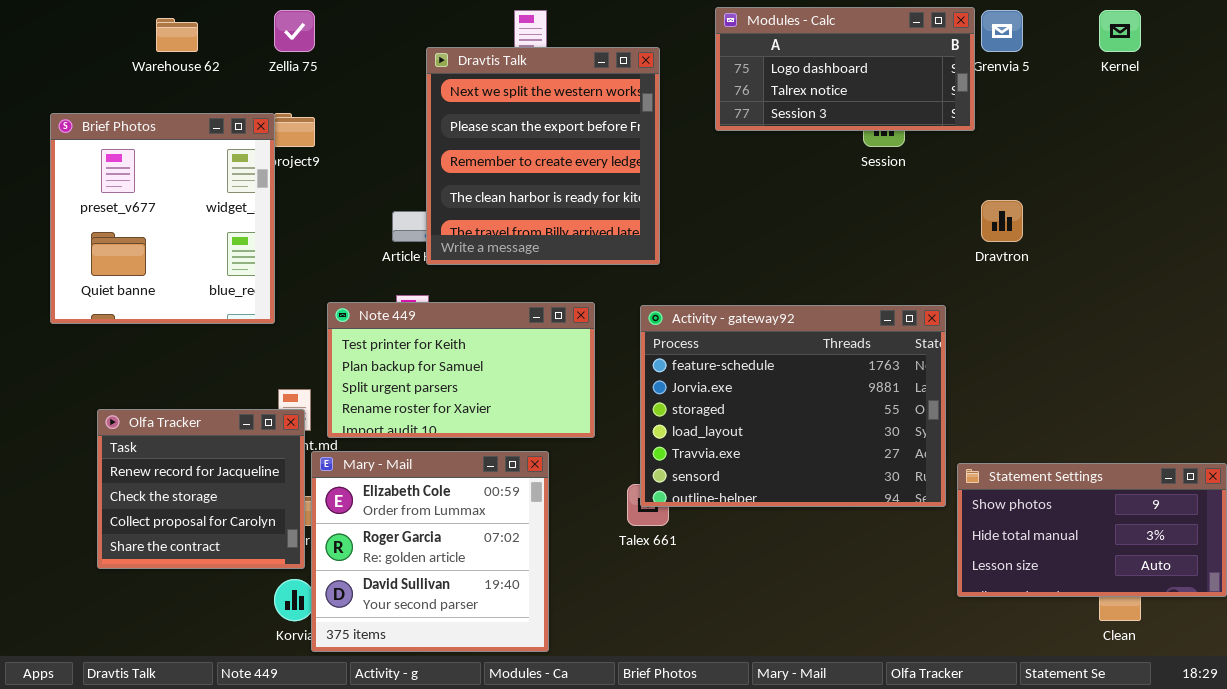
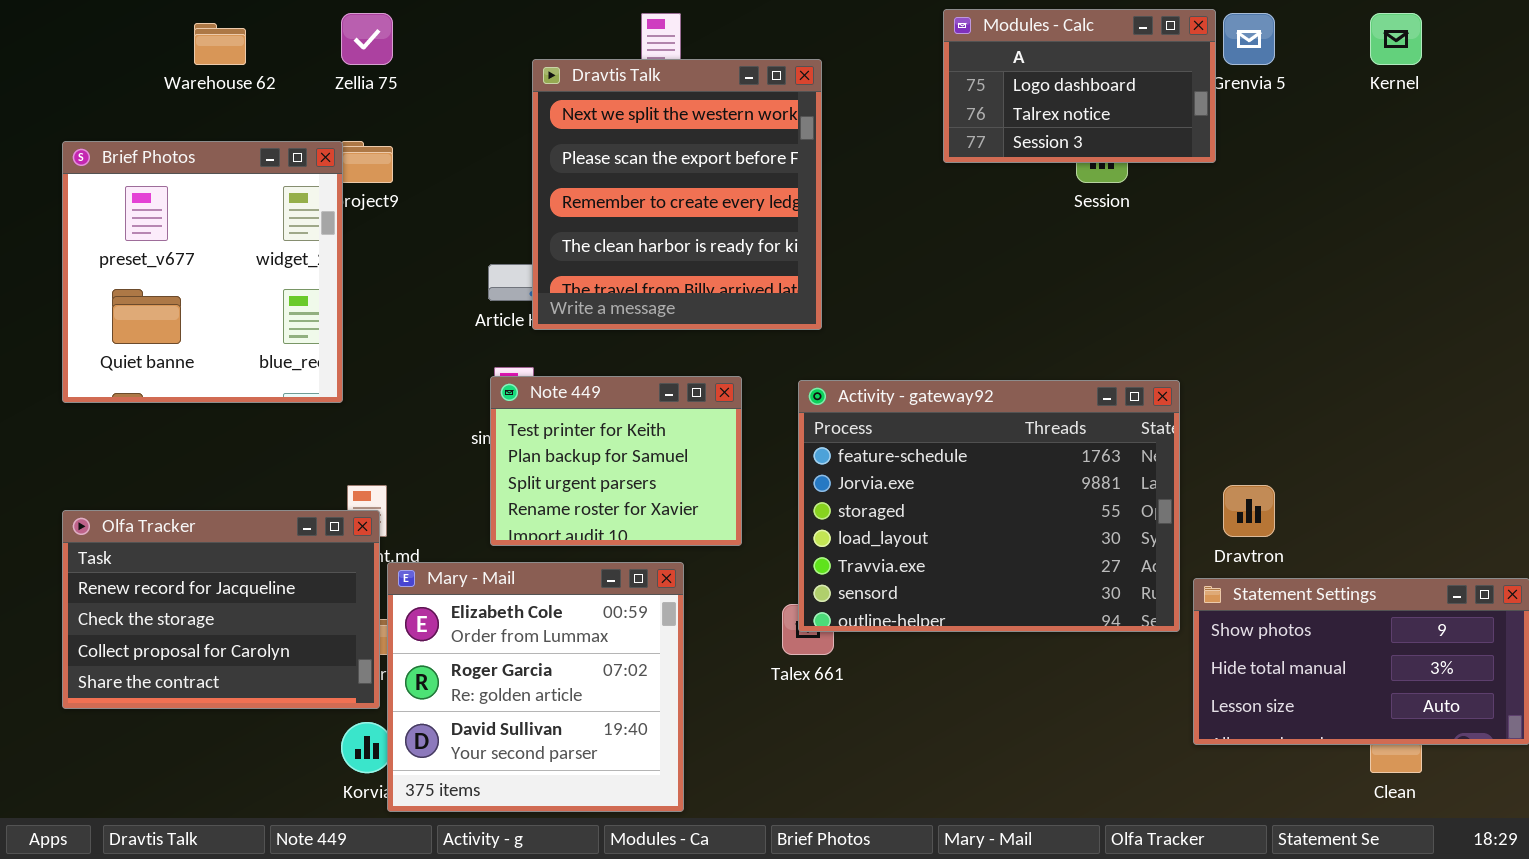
Modules - Calc: [715,7,975,131] -> [943,9,1216,163], resized
Dravtron: [981,200,1023,242] -> [1223,485,1275,537], moved
Note 449: [327,302,595,438] -> [490,376,742,546], resized
Olfa Tracker: [97,409,305,569] -> [62,510,380,709], resized

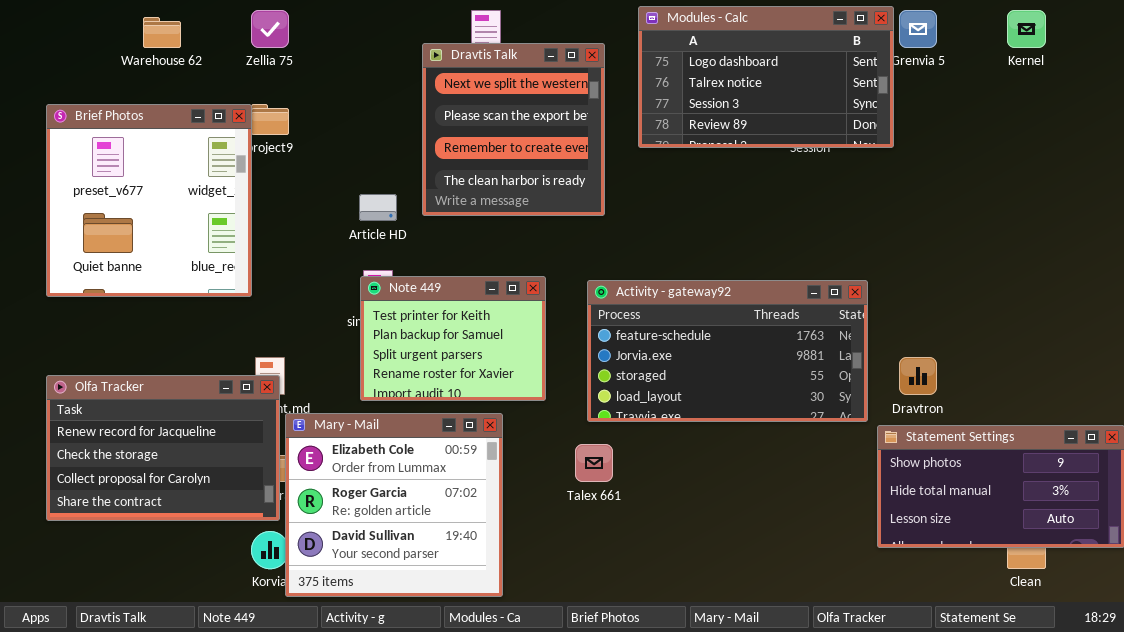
Modules - Calc: [943,9,1216,163] -> [638,6,894,148], resized
Dravtis Talk: [532,59,822,330] -> [422,43,605,216], resized
Activity - gateway92: [798,380,1180,632] -> [587,280,868,422], resized

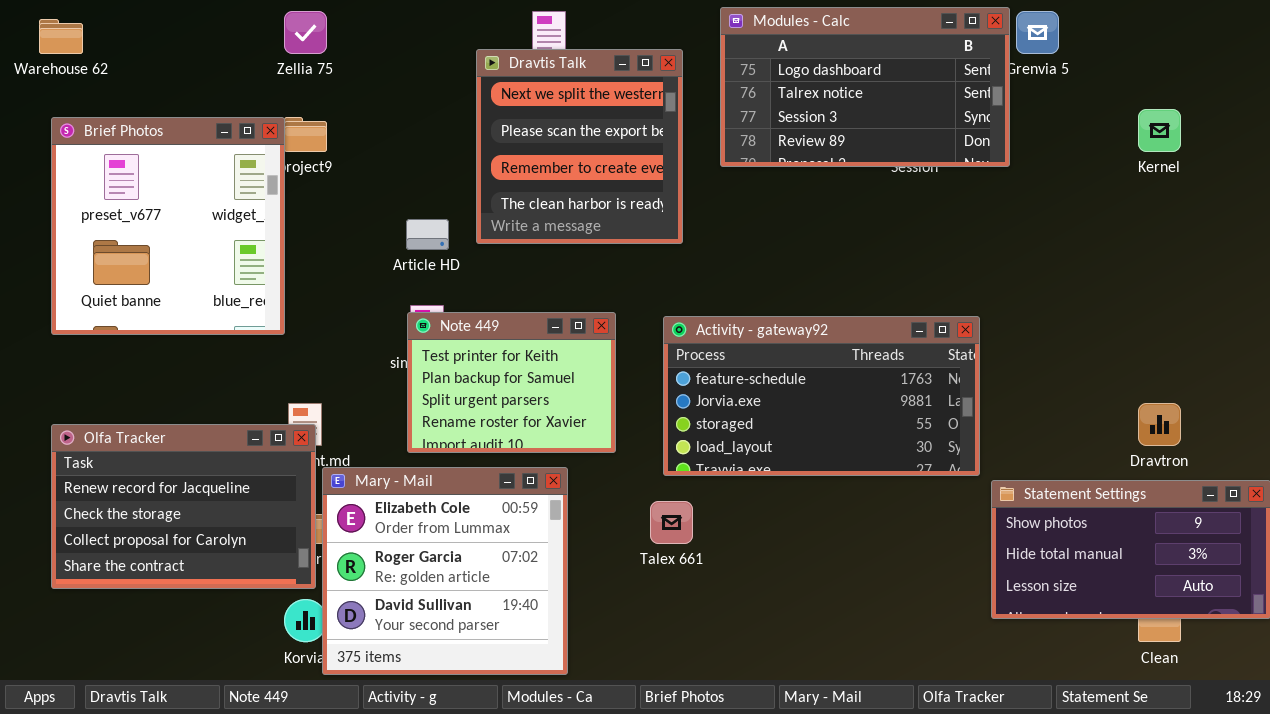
Kernel: [1007,10,1046,48] -> [1138,109,1181,152], moved
Warehouse 62: [143,17,181,48] -> [39,19,83,54], moved
Dravtron: [899,357,937,395] -> [1138,403,1181,446], moved

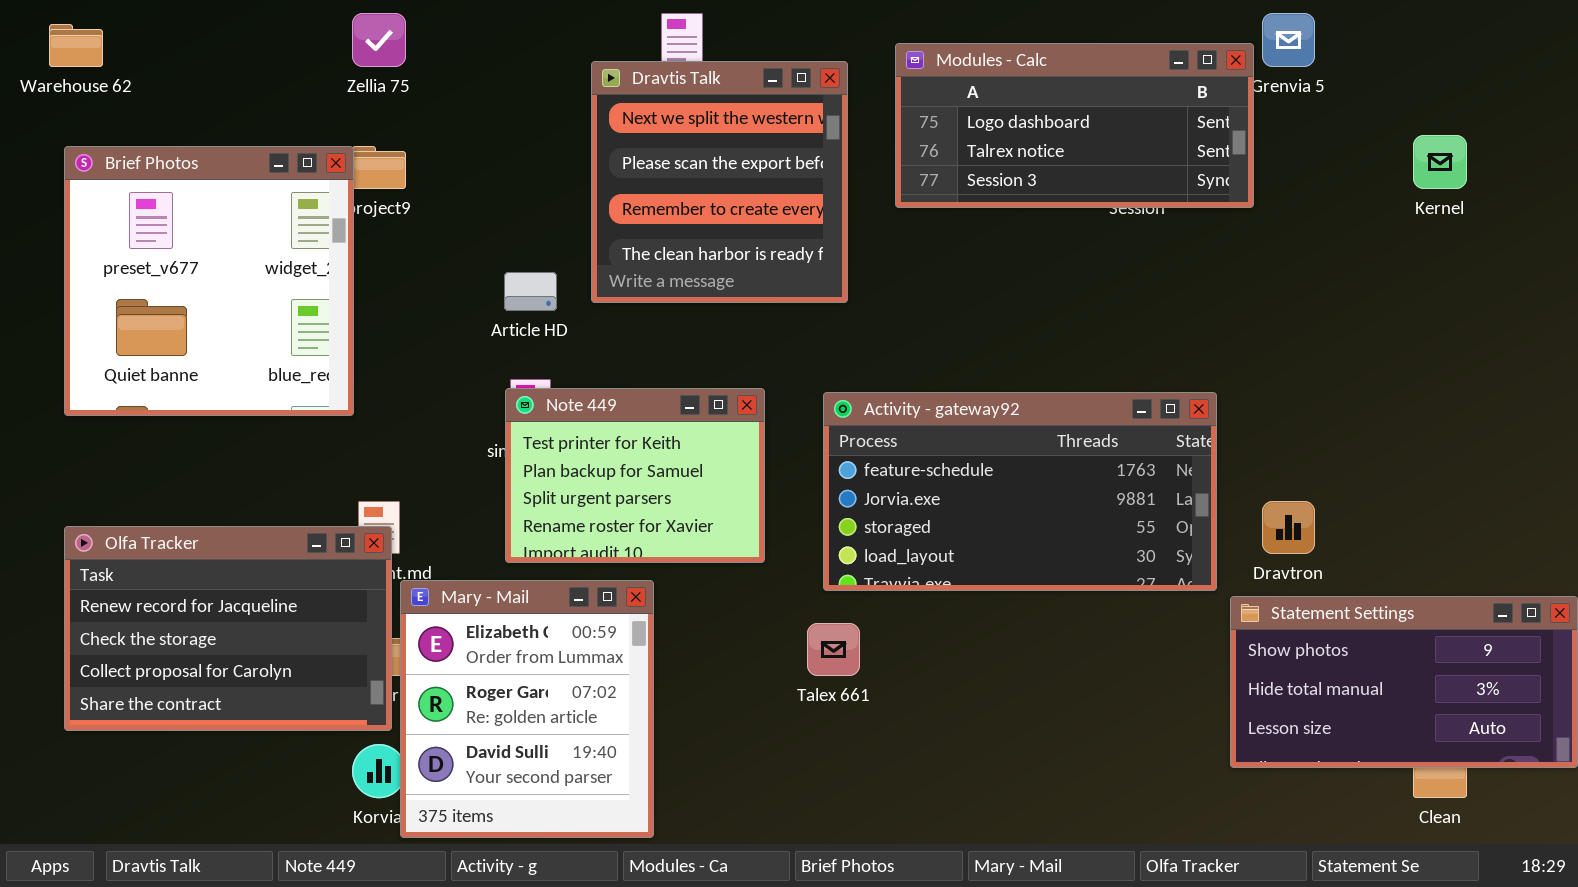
Modules - Calc: [720,7,1010,167] -> [895,43,1254,208], resized
Dravtron: [1138,403,1181,446] -> [1262,501,1315,554], moved
Mary - Mail: [322,467,568,675] -> [400,580,654,838], resized

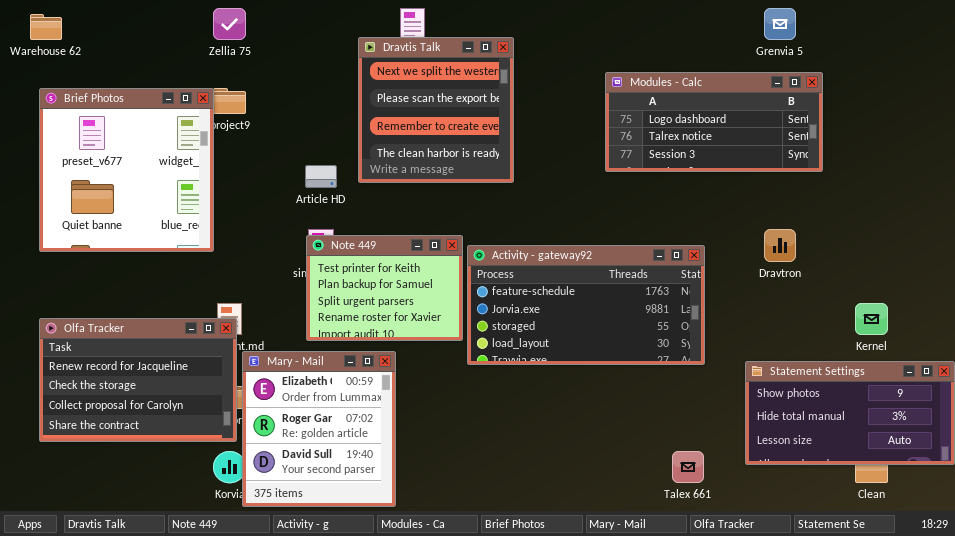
Modules - Calc: [895,43,1254,208] -> [605,72,823,172], moved
Kernel: [1413,135,1467,189] -> [855,303,888,335], moved
Activity - gateway92: [823,392,1217,591] -> [467,245,705,365], moved
Dravtron: [1262,501,1315,554] -> [764,229,796,262], moved
Talex 661: [807,623,860,676] -> [672,451,704,483], moved

